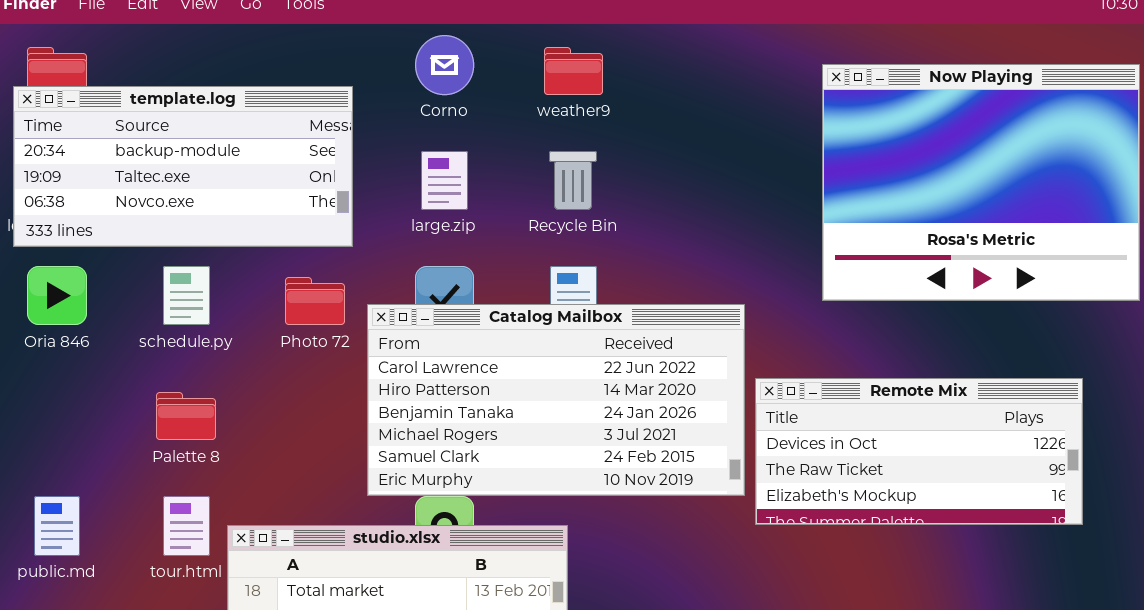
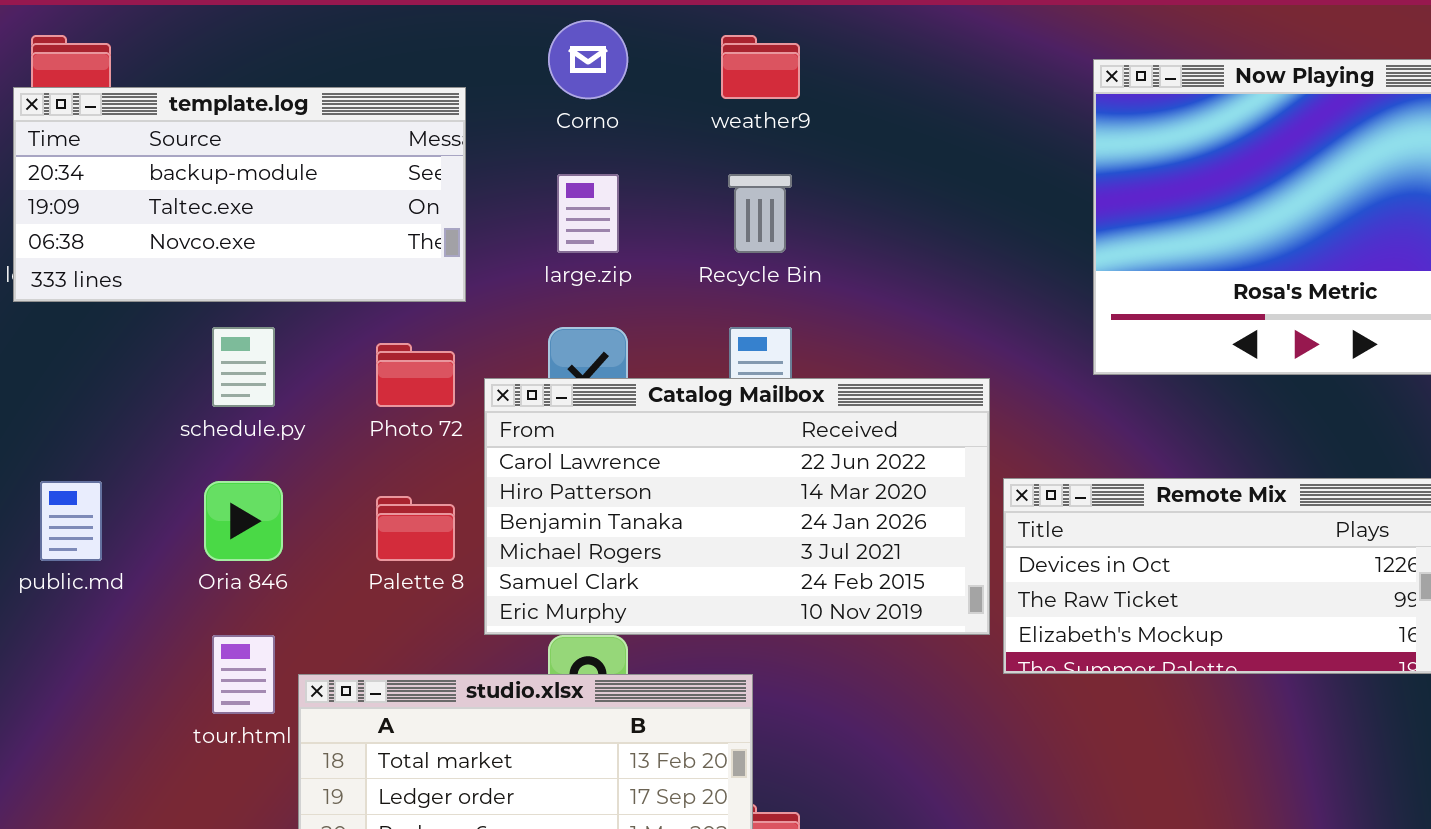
Oria 846: [27,266,87,325] -> [204,481,283,561], moved
Palette 8: [156,392,216,440] -> [376,496,455,561], moved
public.md: [34,496,80,556] -> [40,481,102,561], moved

